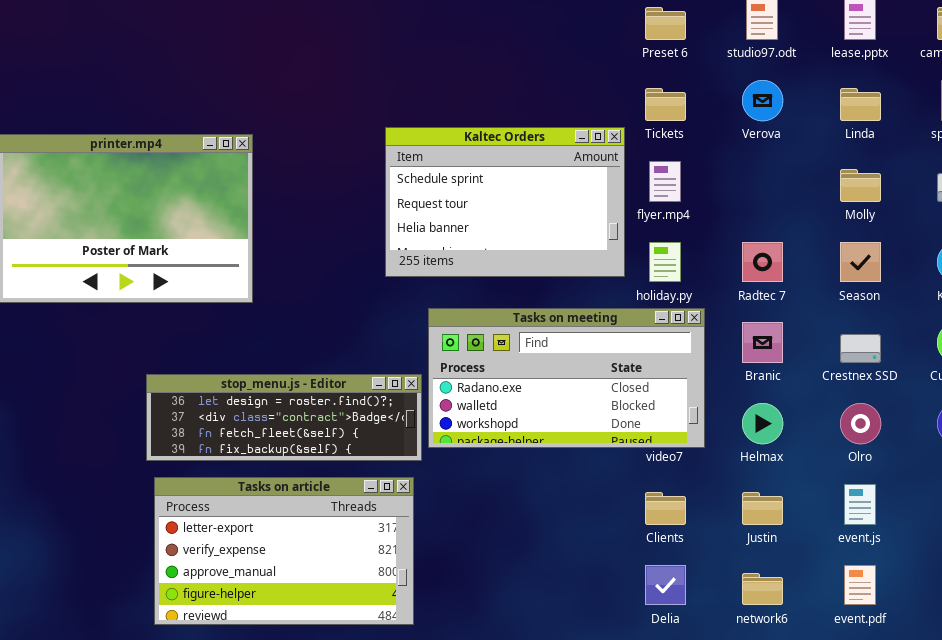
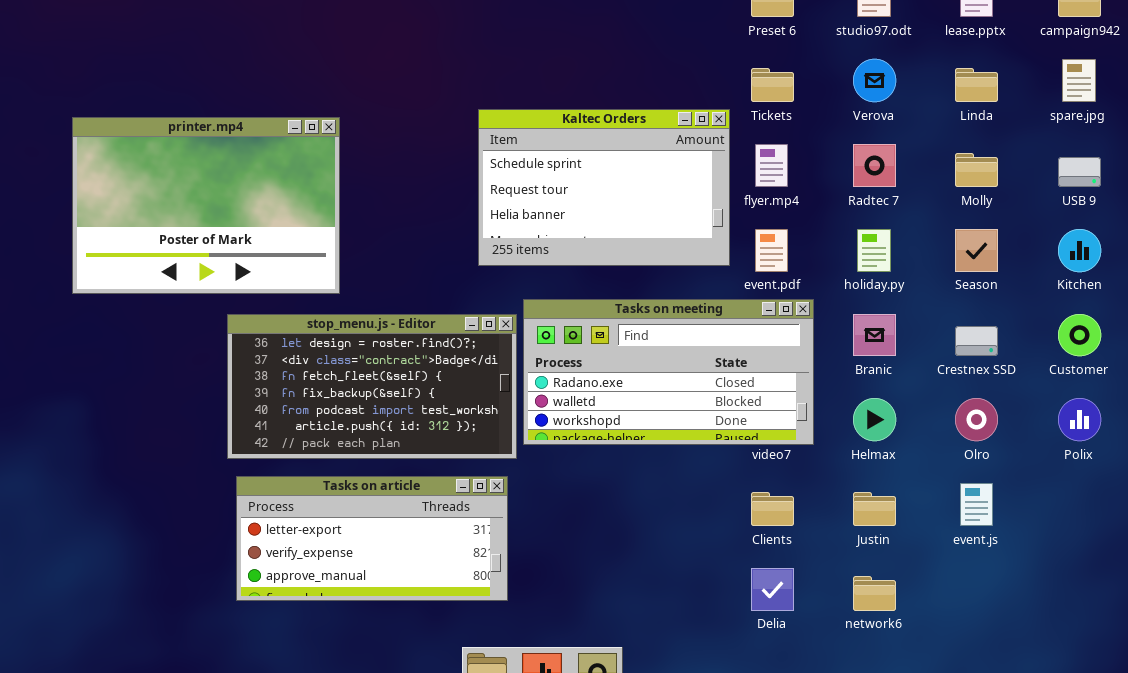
holiday.py: [649,242,681,282] -> [857,229,891,272], moved
Radtec 7: [742,242,783,282] -> [853,144,896,187], moved
stop_menu.js - Editor: [146,374,422,461] -> [227,314,517,459], resized
Tasks on article: [154,477,414,625] -> [236,476,508,601], resized
event.pdf: [844,565,876,605] -> [755,229,788,272], moved

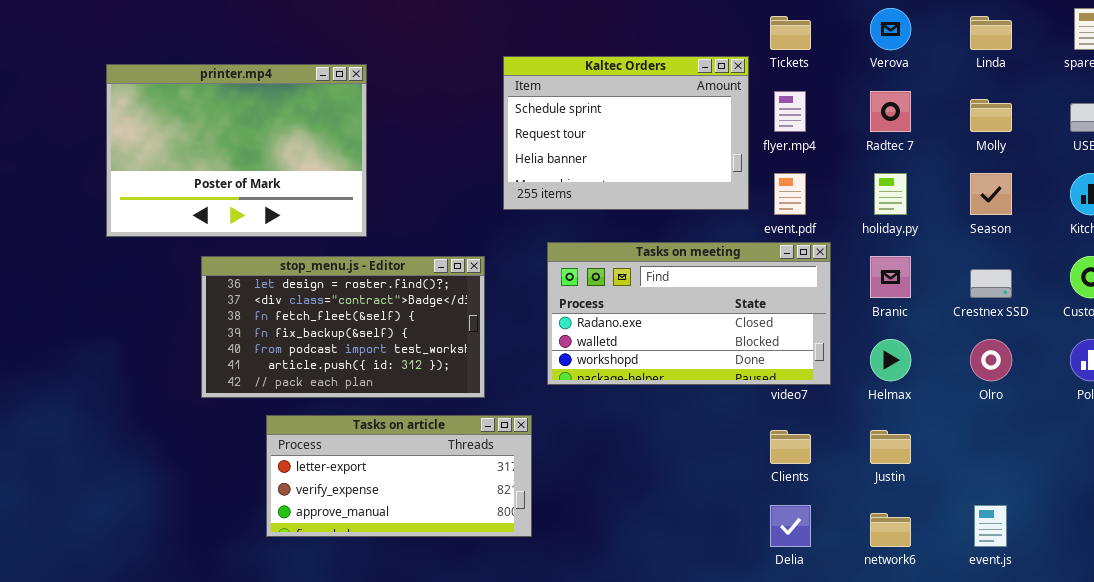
stop_menu.js - Editor: [227,314,517,459] -> [201,256,485,398], moved
event.js: [960,483,993,526] -> [974,505,1007,547], moved

